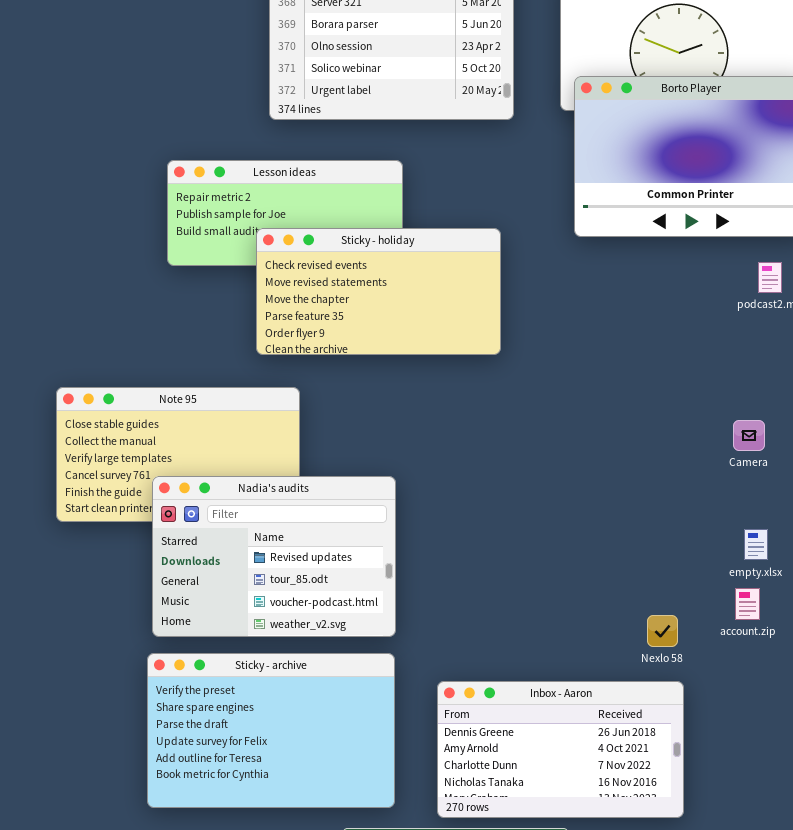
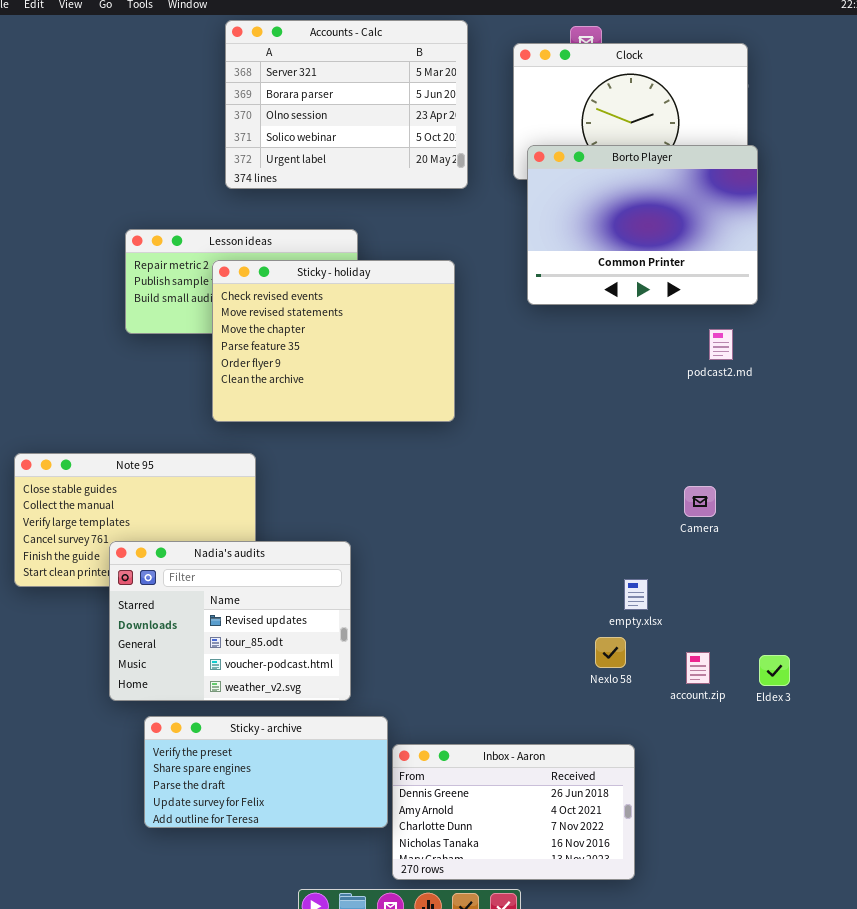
Sticky - holiday: [256,228,501,355] -> [212,260,455,422], resized
empty.xlsx: [744,529,768,560] -> [624,579,648,610], moved
Nexlo 58: [647,615,678,647] -> [595,637,626,668], moved
Sticky - archive: [147,653,395,808] -> [144,716,388,828], moved, resized

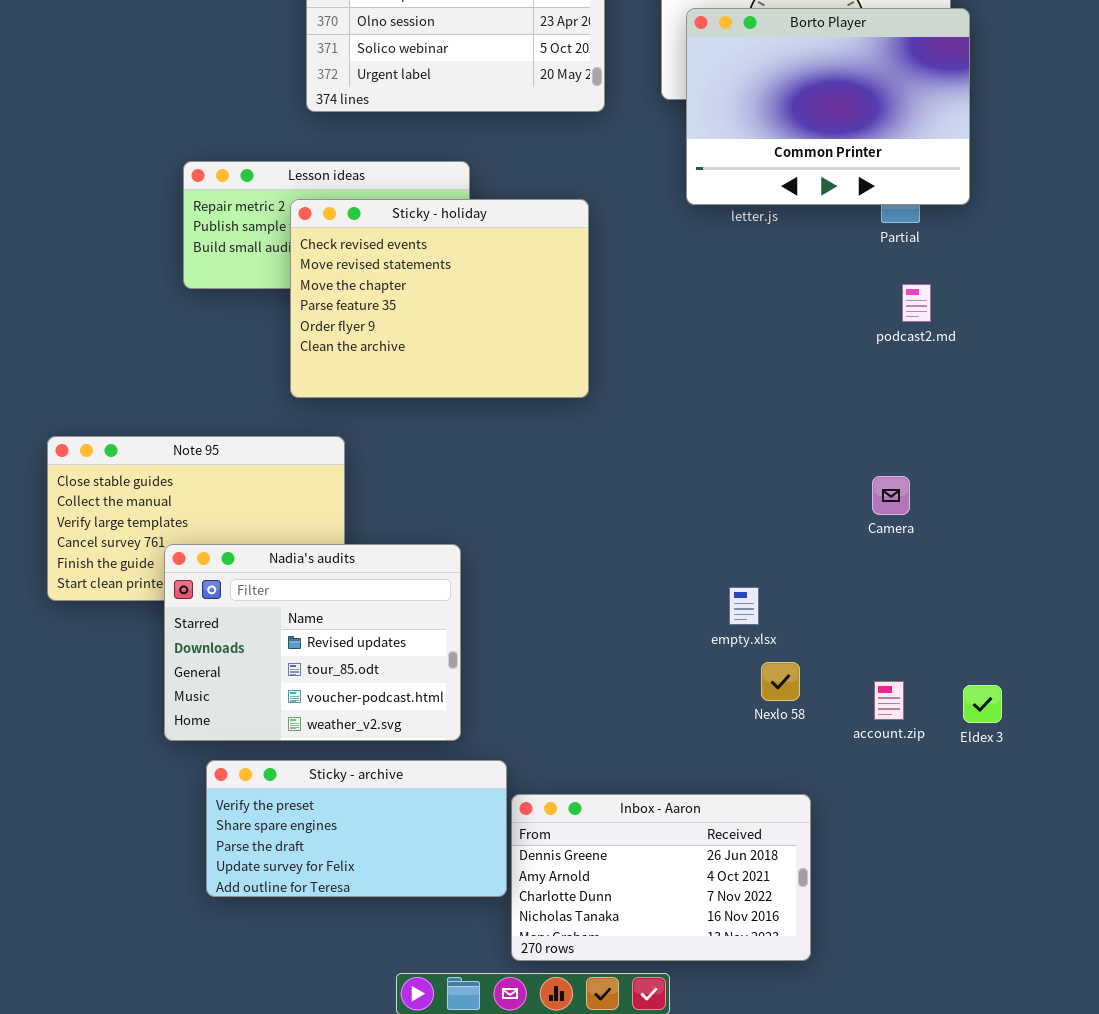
Borto Player: [527,145,758,305] -> [686,8,970,205], moved
empty.xlsx: [624,579,648,610] -> [729,587,759,625], moved

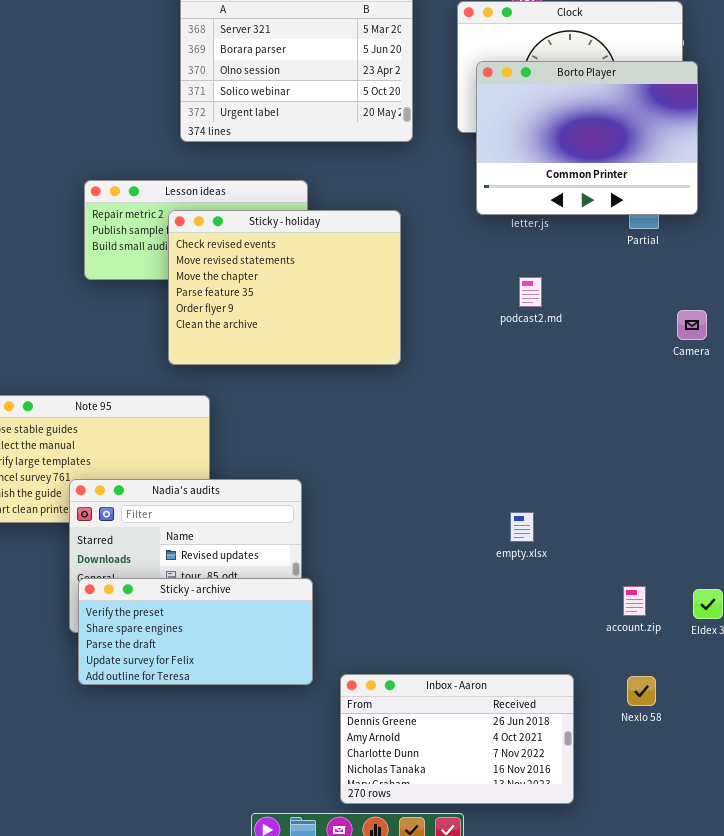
podcast2.md: [902,284,931,322] -> [519,277,542,307], moved
Camera: [872,476,910,515] -> [677,310,707,340], moved
Nexlo 58: [761,662,800,701] -> [627,676,656,706], moved
Sticky - archive: [206,760,507,897] -> [78,578,313,685], moved

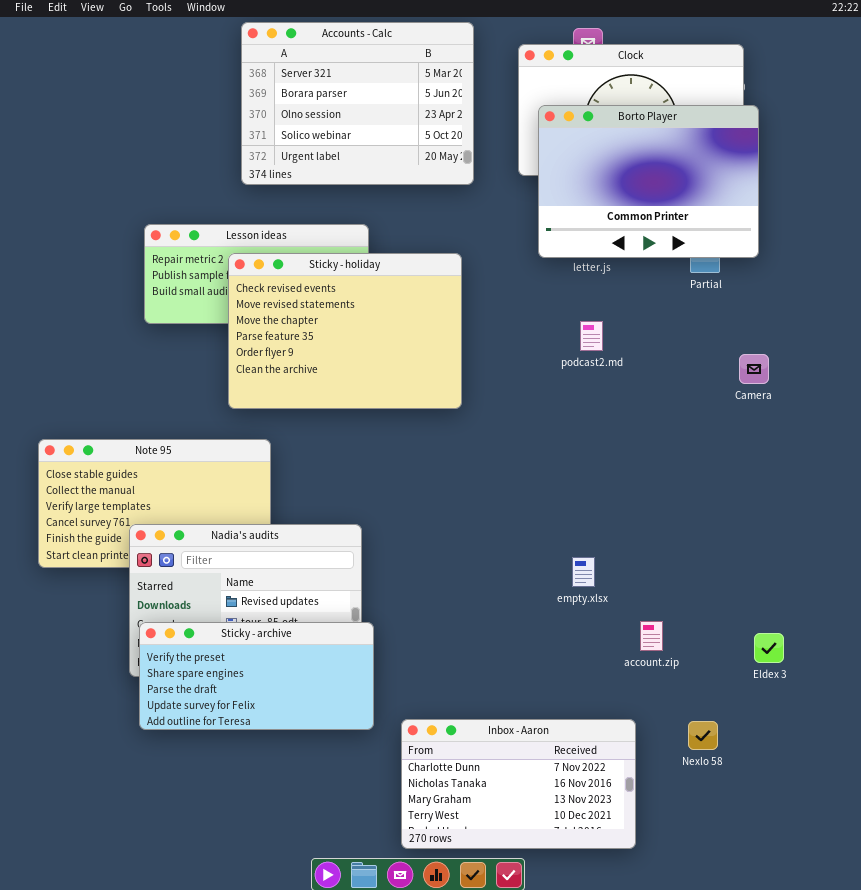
account.zip: [623,586,646,616] -> [640,621,663,651], moved
Inbox - Aaron: [340,674,574,804] -> [401,719,636,849], scrolled down 2 rows

